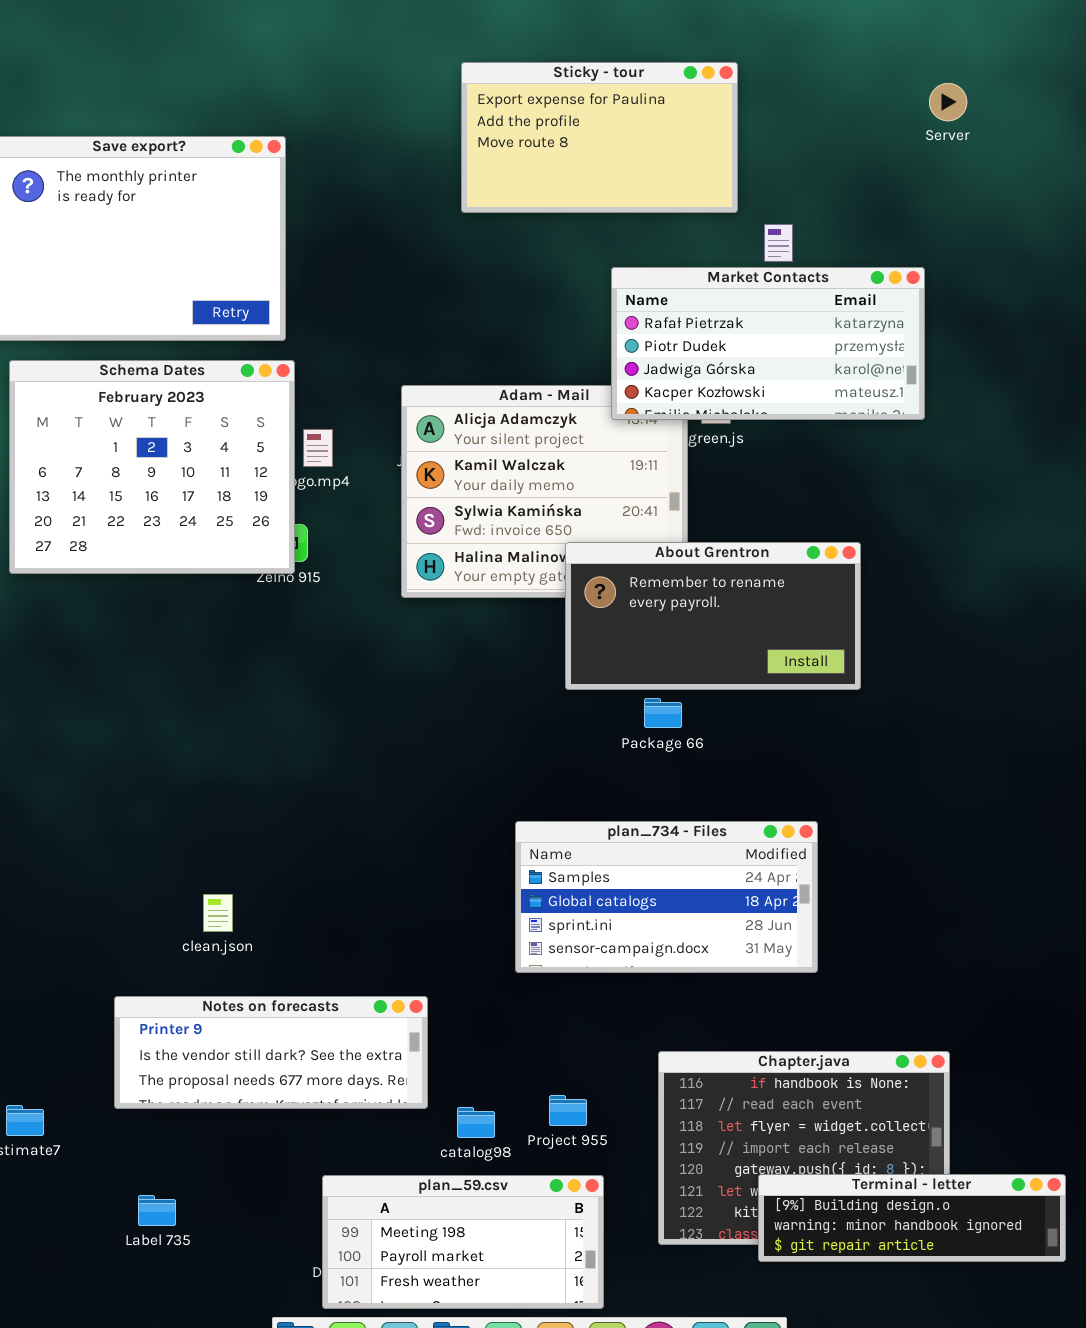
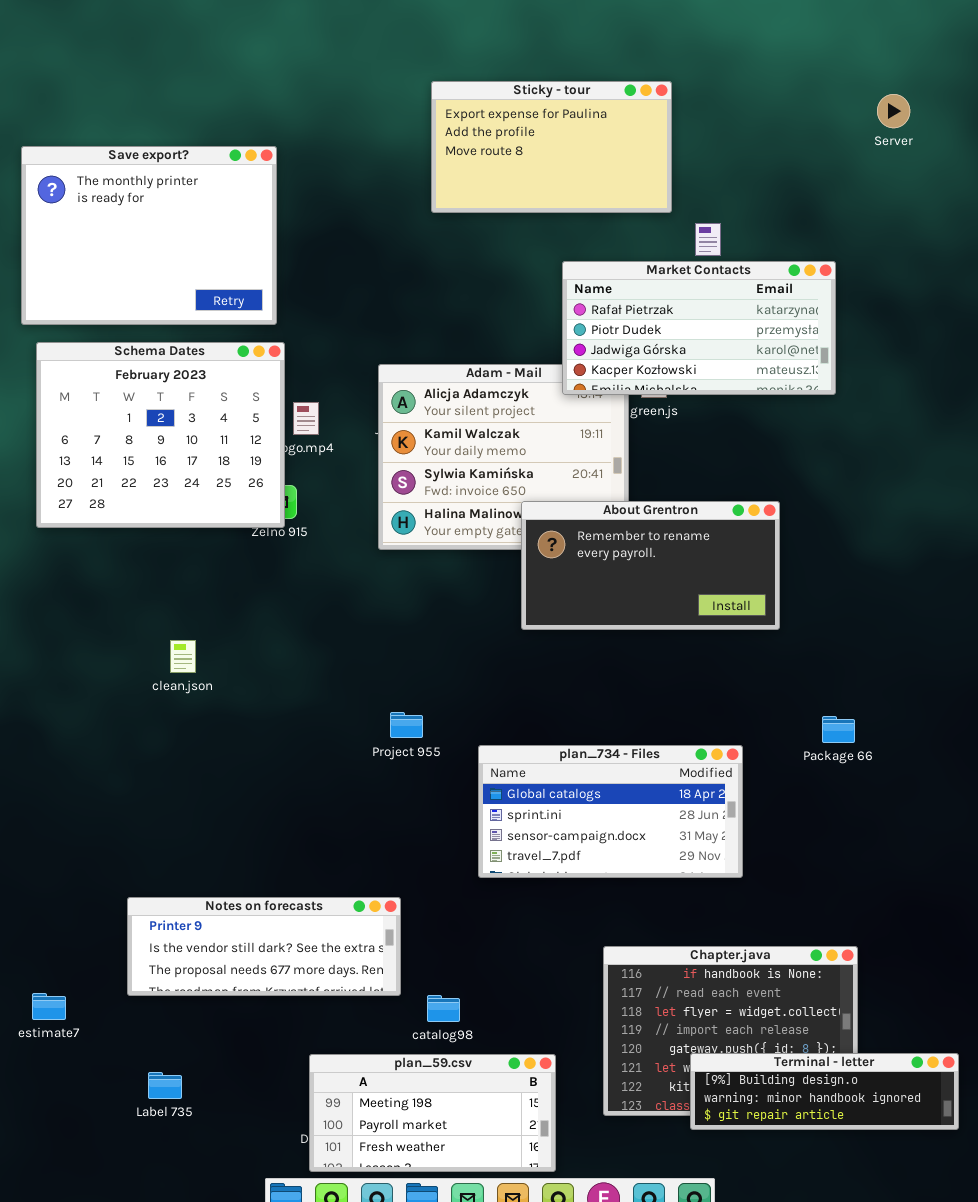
Server: [929,83,967,121] -> [877,94,910,128], moved
Package 66: [644,698,682,728] -> [822,716,855,743], moved
plan_734 - Files: [515,821,818,973] -> [478,745,743,878], scrolled down 1 row
clean.json: [203,894,233,932] -> [170,640,196,673], moved
Project 955: [549,1095,587,1126] -> [390,712,423,738], moved

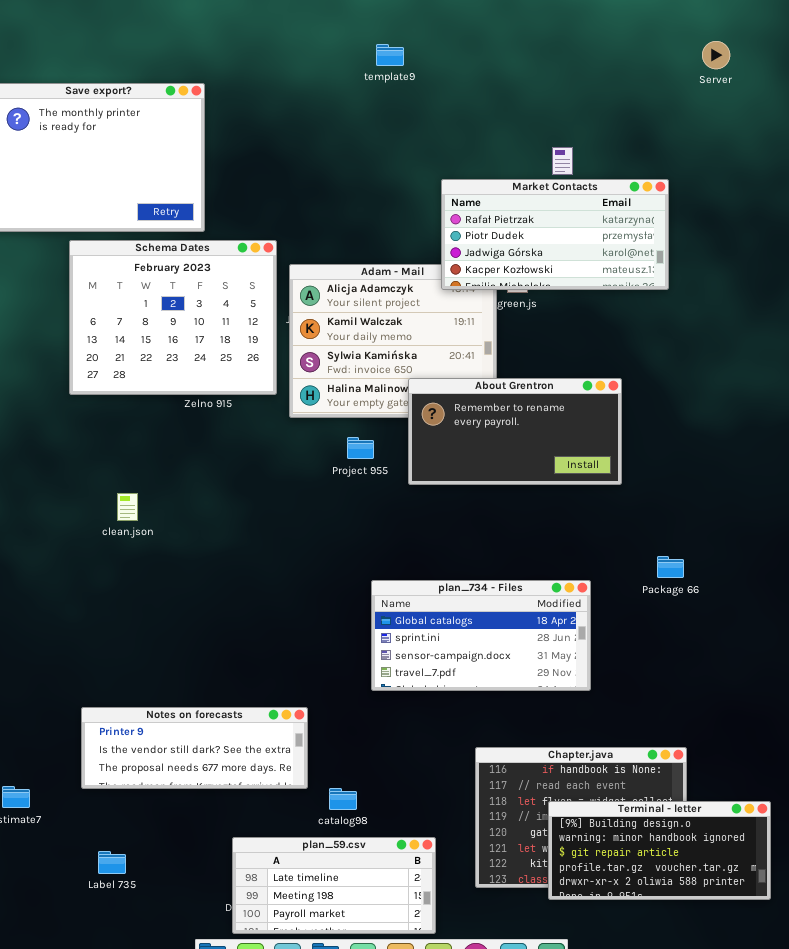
Sticky - tour: [431,81,672,213] -> none, closed
Schema Dates: [36,342,285,528] -> [69,240,277,395], moved
Project 955: [390,712,423,738] -> [347,437,374,459], moved
Terminal - letter: [690,1053,959,1130] -> [548,801,771,900], resized
plan_59.csv: [309,1054,556,1172] -> [232,837,436,934], scrolled up 1 row

